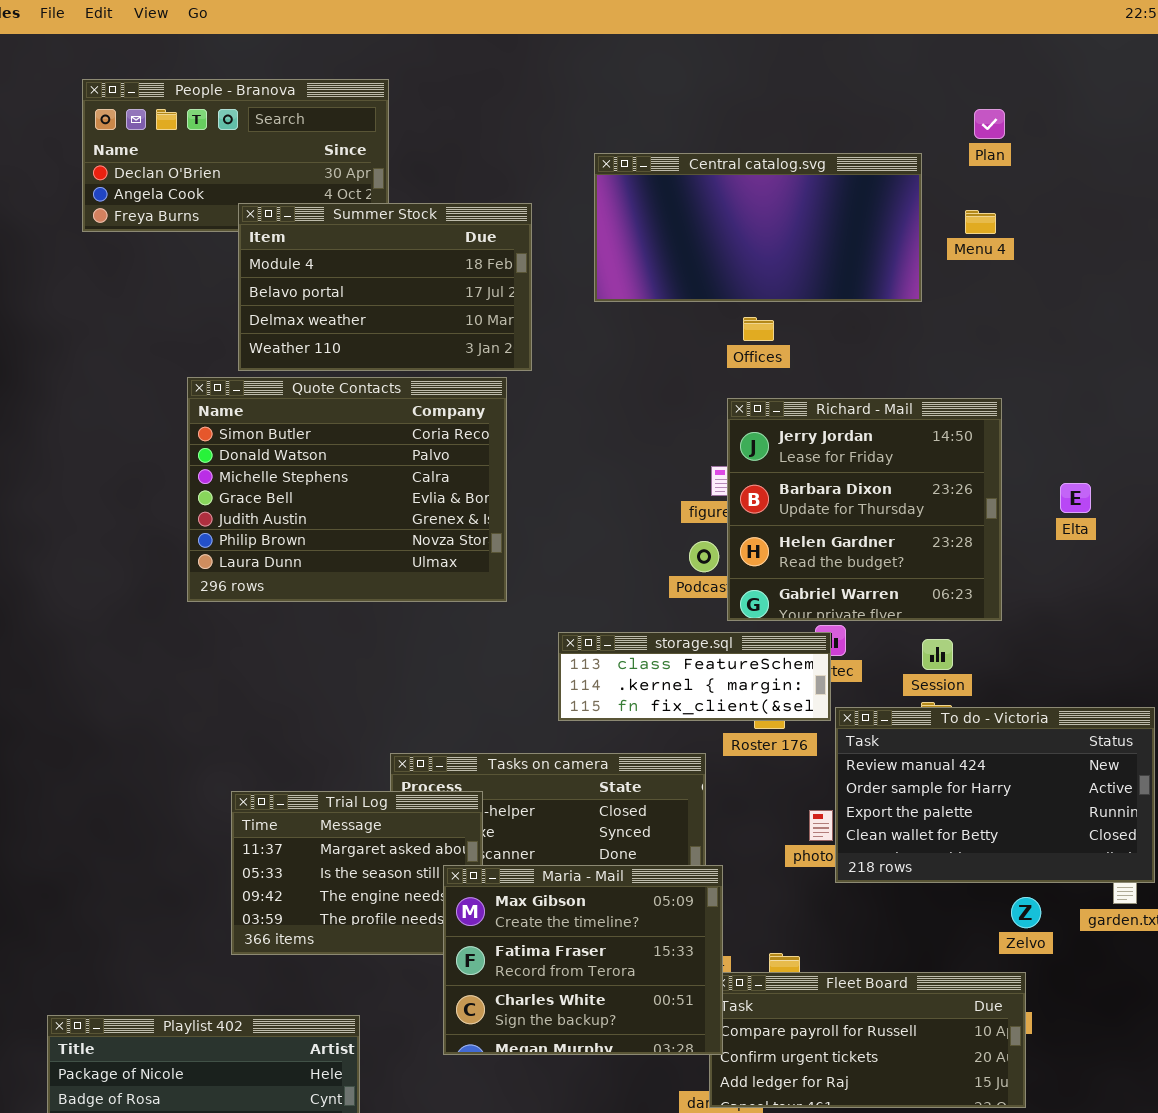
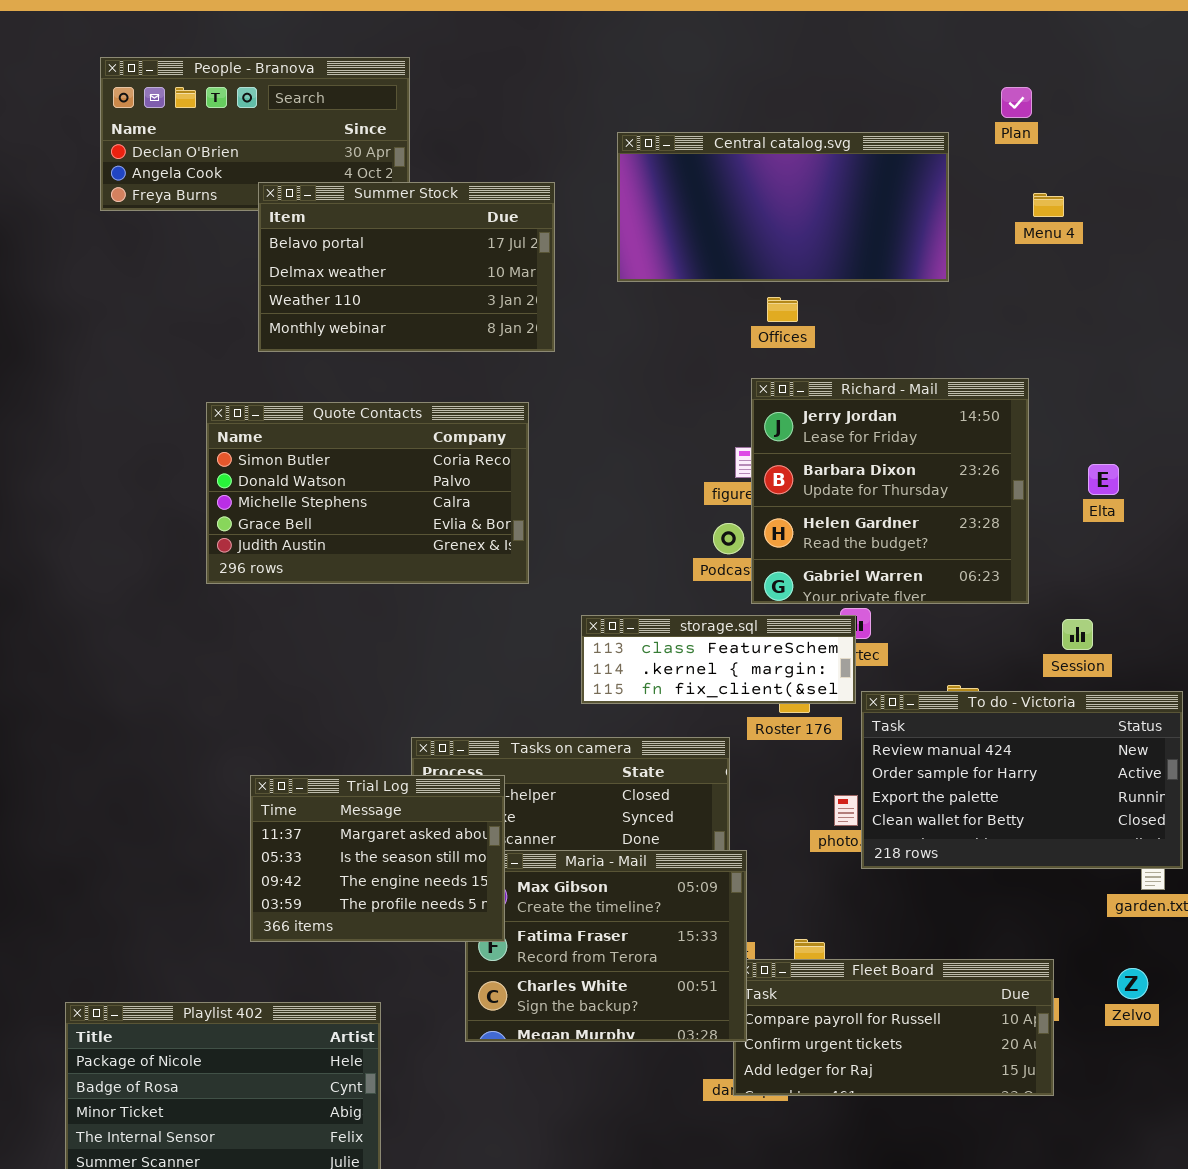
Summer Stock: [238,203,532,371] -> [258,182,555,352], scrolled down 1 row
Menu 4: [965,210,996,234] -> [1033,193,1064,217], moved
Quote Contacts: [187,377,507,602] -> [206,402,529,584], resized
Session: [922,639,953,670] -> [1062,619,1093,650], moved
Trial Log: [231,791,483,955] -> [250,775,505,942], raised
Zelvo: [1011,897,1041,928] -> [1117,968,1148,999], moved

